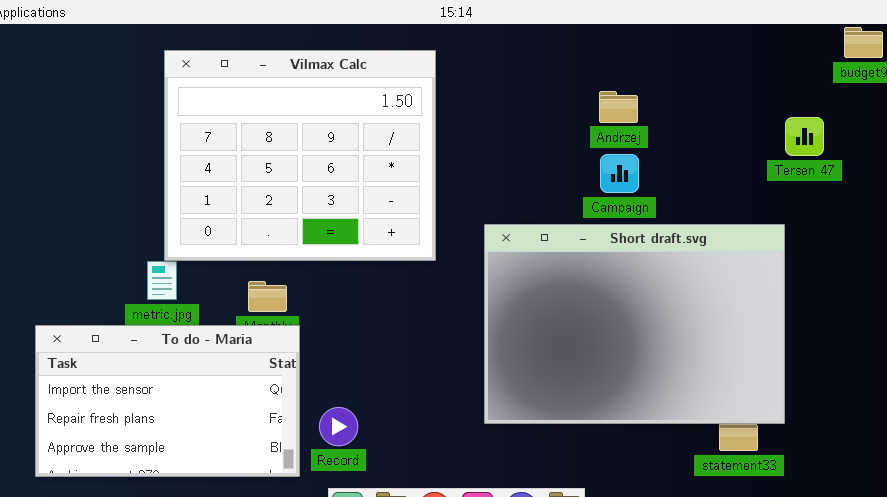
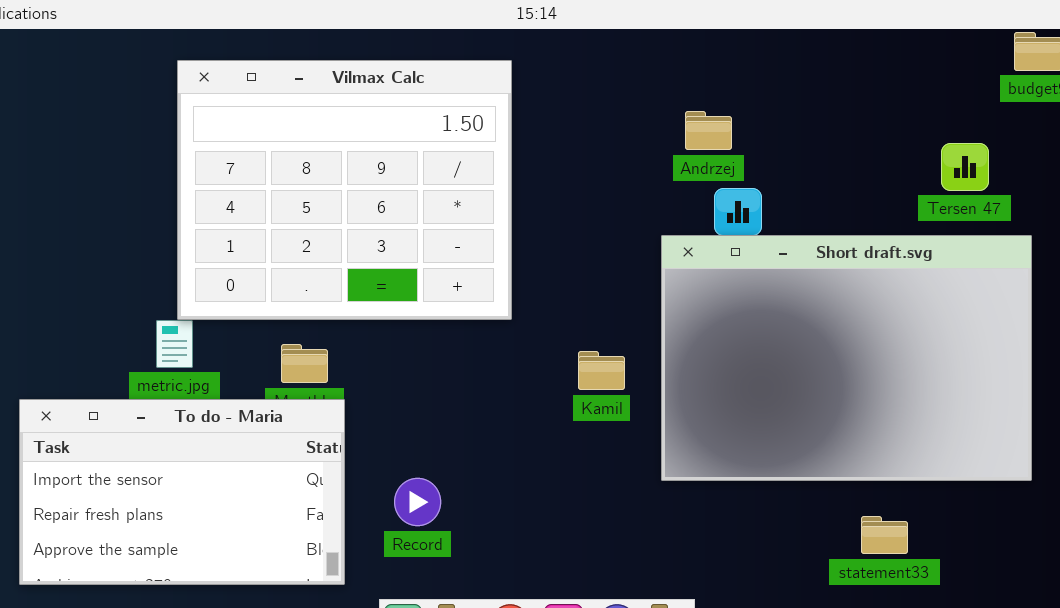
Andrzej: [599,91,638,123] -> [685,111,732,150], moved
Short draft.svg: [484,224,785,424] -> [661,235,1032,481], moved
Record: [319,407,358,446] -> [394,478,441,526], moved

